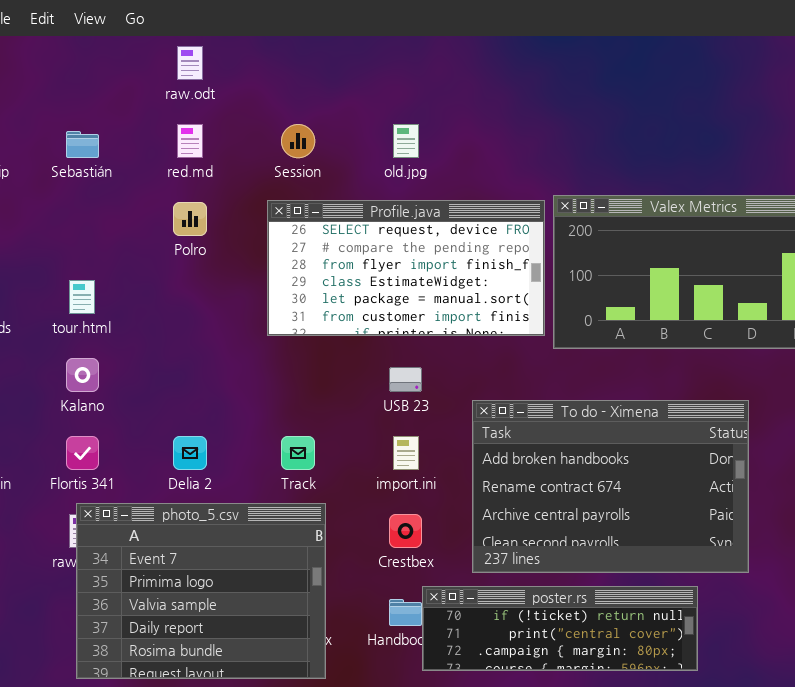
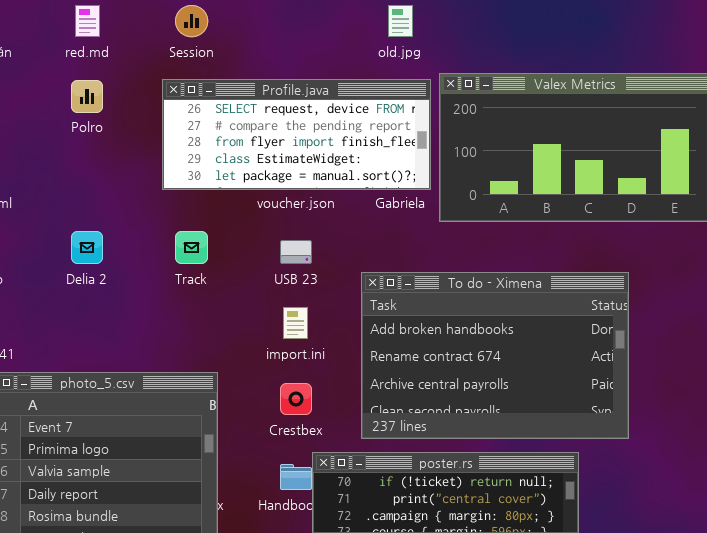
old.jpg: [393,124,419,158] -> [388,5,413,37], moved
Profile.java: [267,200,545,336] -> [162,79,431,190], resized
Delia 2: [173,436,207,470] -> [71,231,103,264], moved
Track: [281,436,315,470] -> [175,231,208,264], moved

